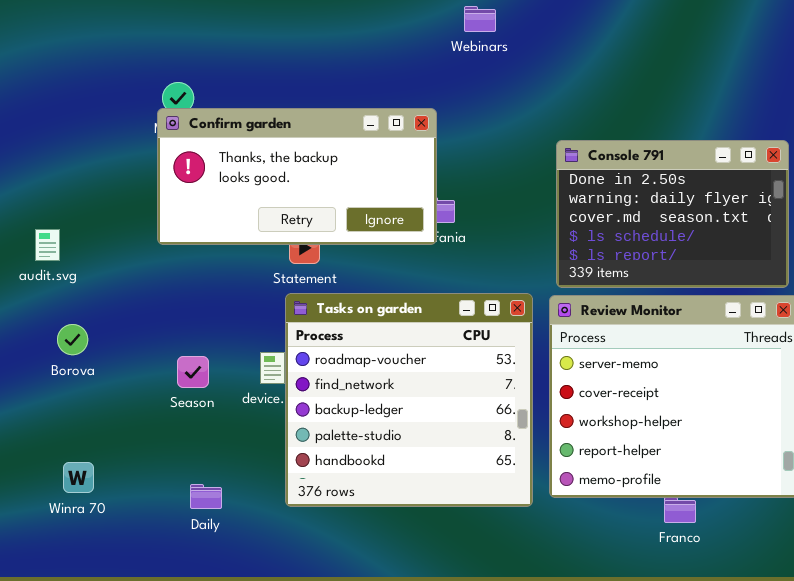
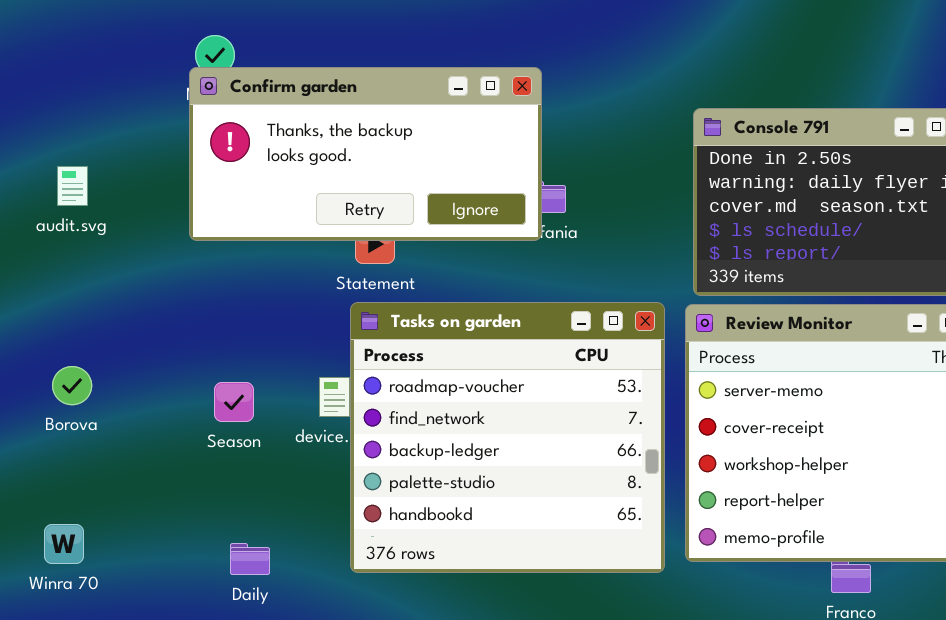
audit.svg: [35,229,60,261] -> [57,166,88,206], moved
Borova: [57,324,88,355] -> [52,366,92,405], moved
Winra 70: [63,462,94,493] -> [44,524,84,564], moved

